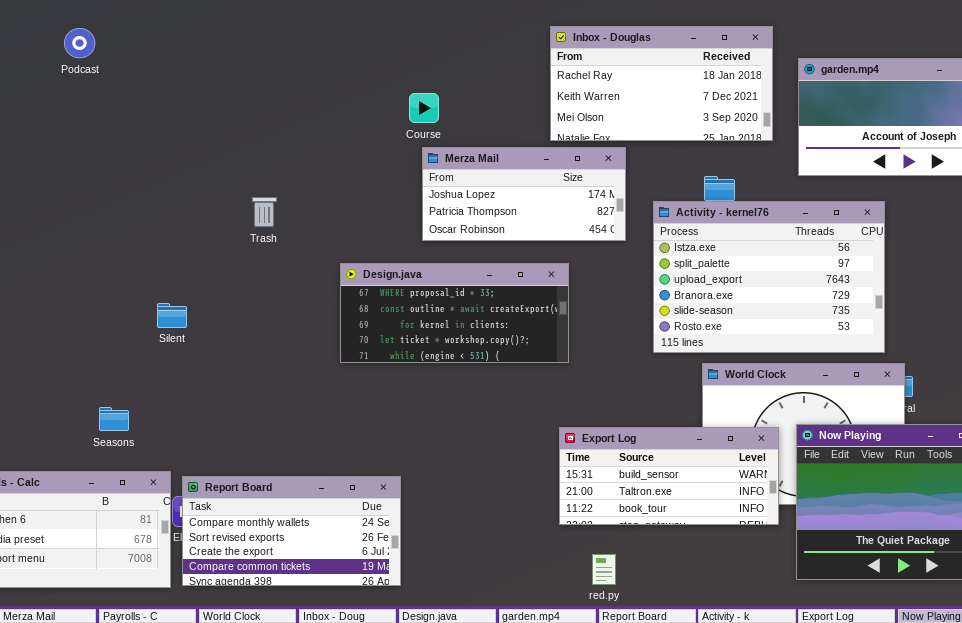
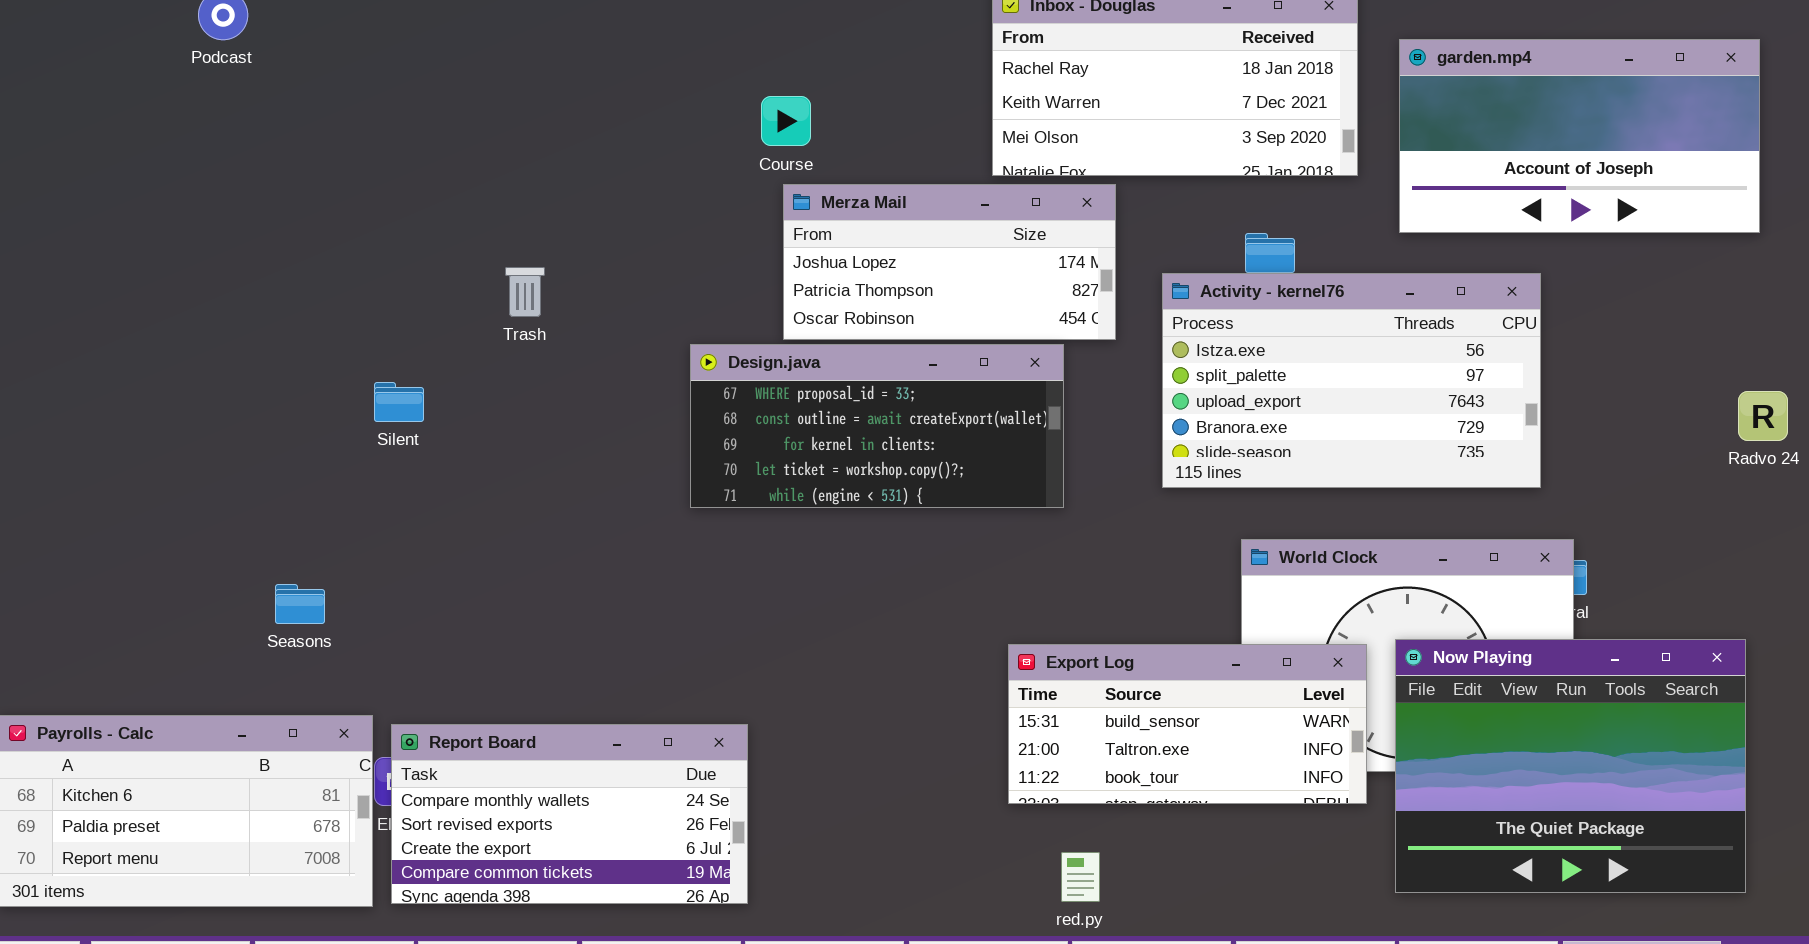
Activity - kernel76: [653,201,885,353] -> [1162,273,1541,488], resized
Design.java: [340,263,569,363] -> [690,344,1064,508], moved
Silent: [157,303,187,328] -> [374,382,424,422], moved
Seasons: [99,407,129,431] -> [275,584,325,624], moved

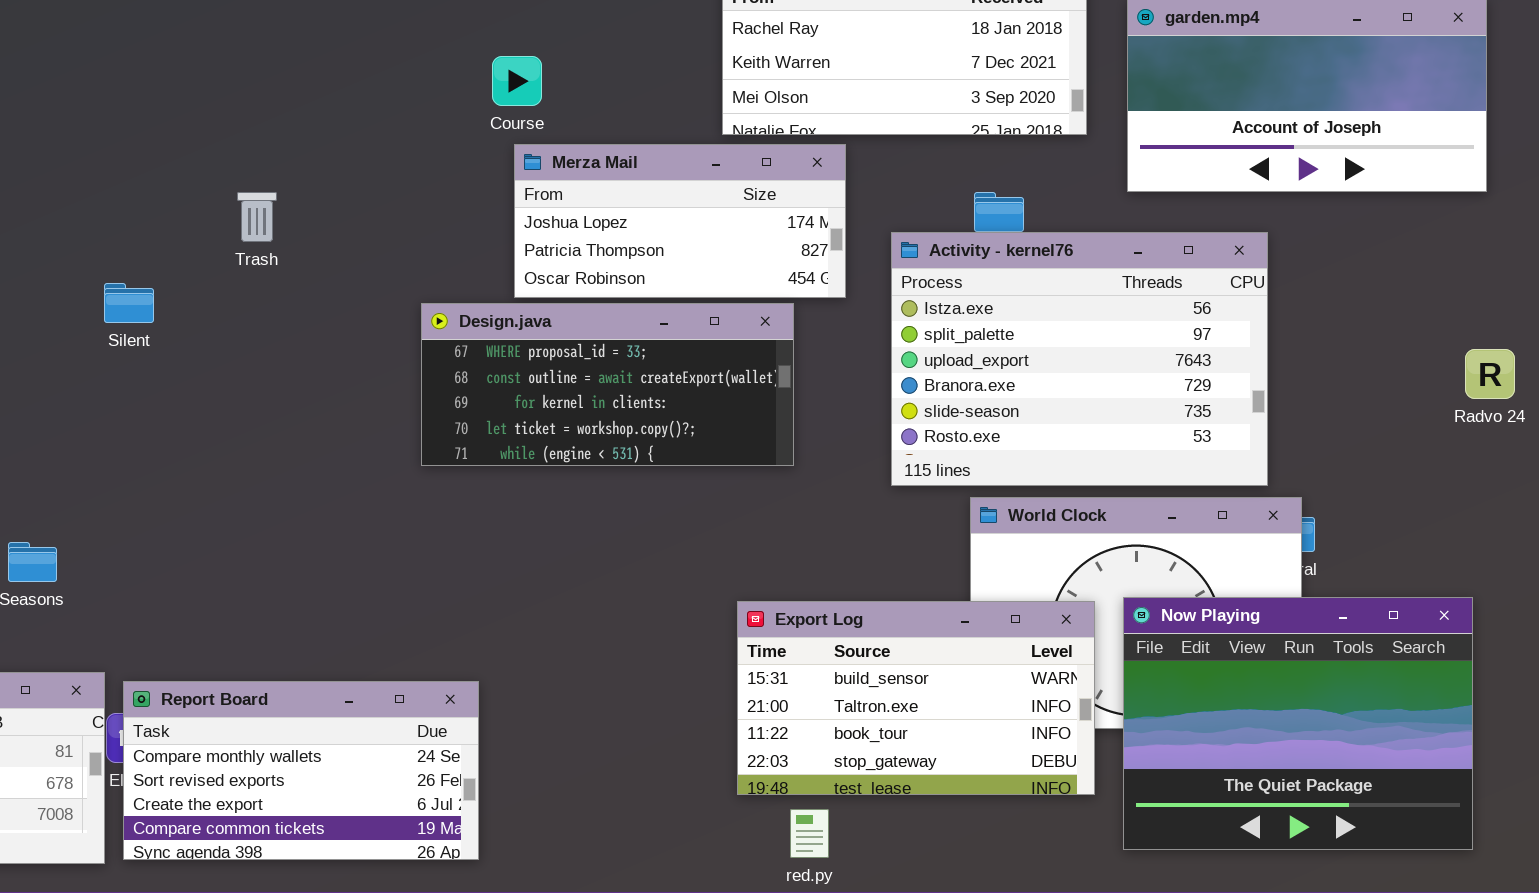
Trash: [505,267,545,317] -> [237,192,277,242], moved
Activity - kernel76: [1162,273,1541,488] -> [891,232,1268,486], resized
Silent: [374,382,424,422] -> [104,283,154,323], moved
Export Log: [1008,644,1367,804] -> [737,601,1095,795], resized

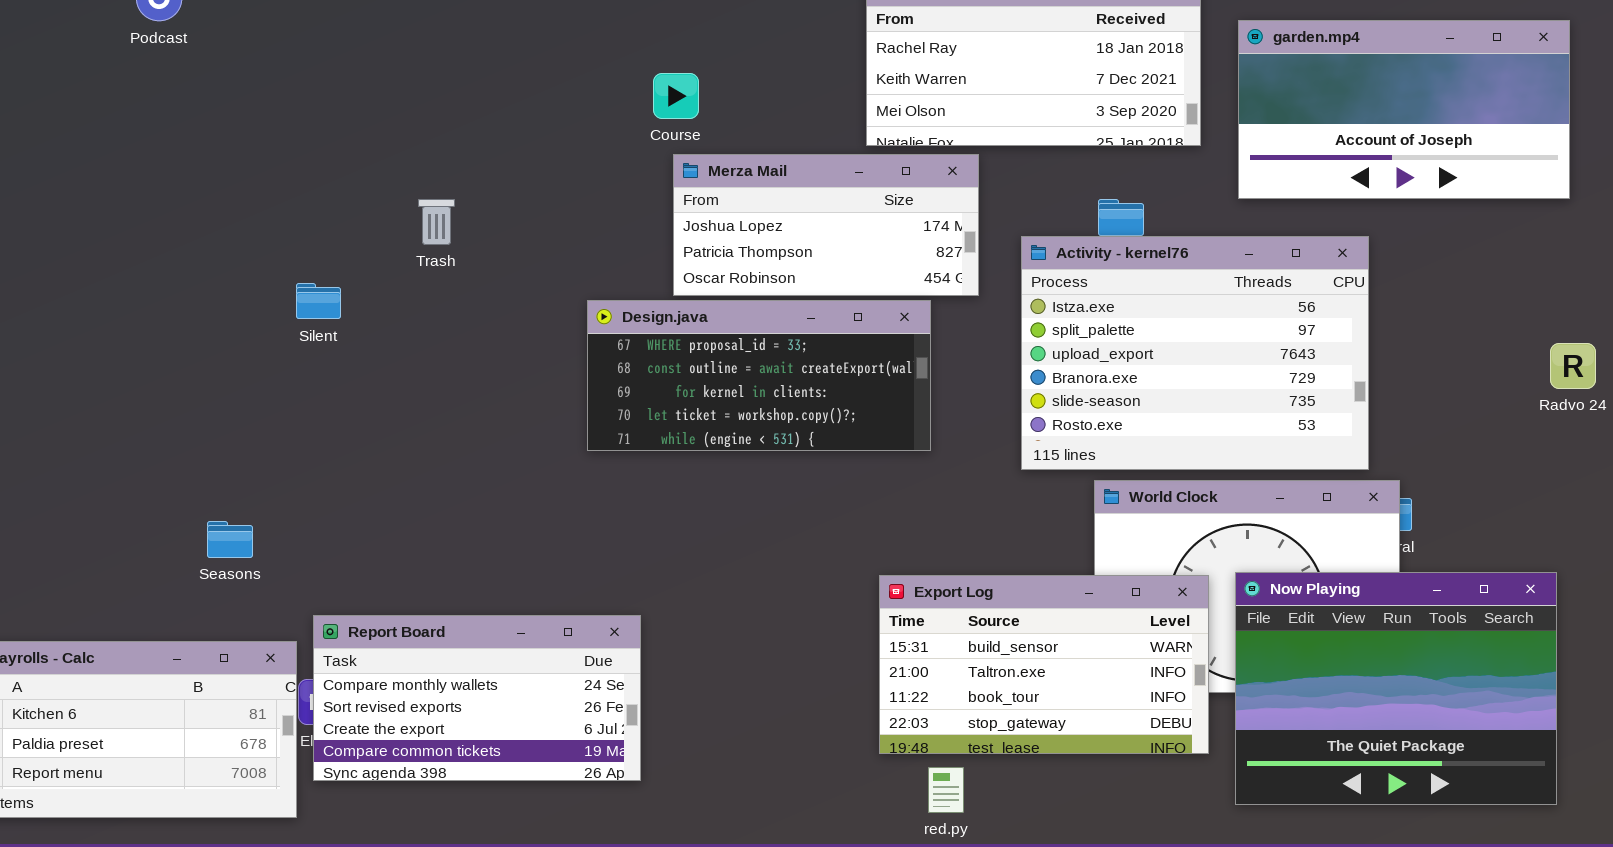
Report Board: [123,681,479,860] -> [313,615,641,781], moved

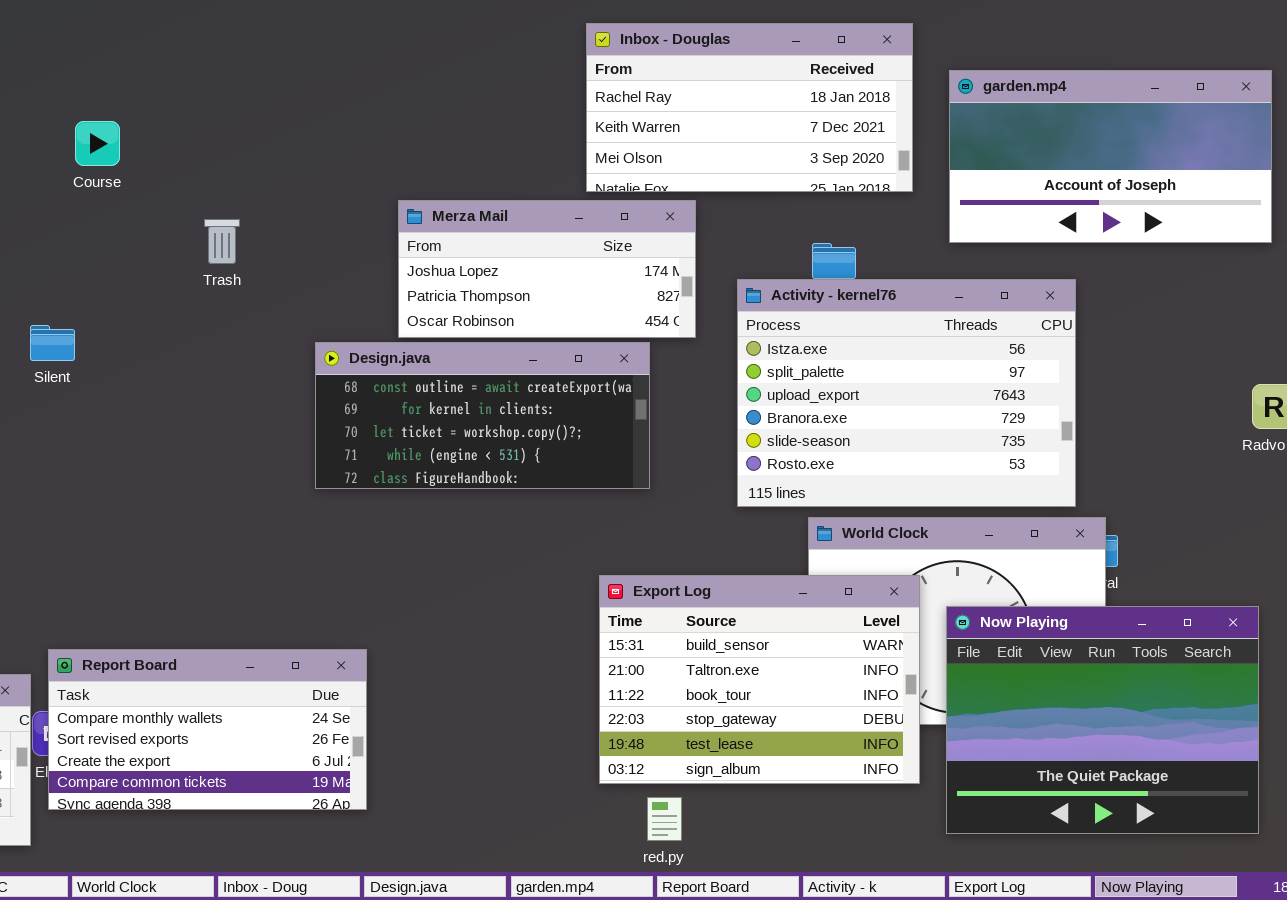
Course: [653,73,699,119] -> [75,121,120,166], moved
Trash: [418,199,455,245] -> [204,219,240,264], moved
Design.java: [587,300,931,451] -> [315,342,650,489], scrolled down 1 row
Export Log: [879,575,1209,754] -> [599,575,920,784], resized

